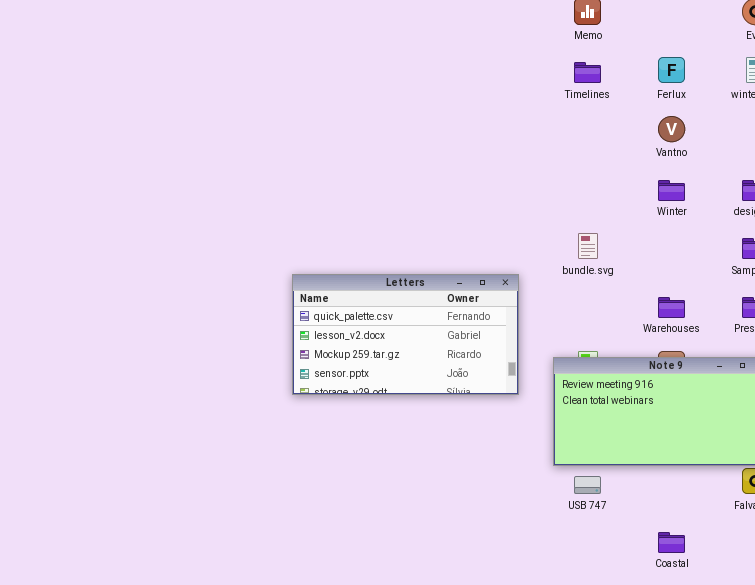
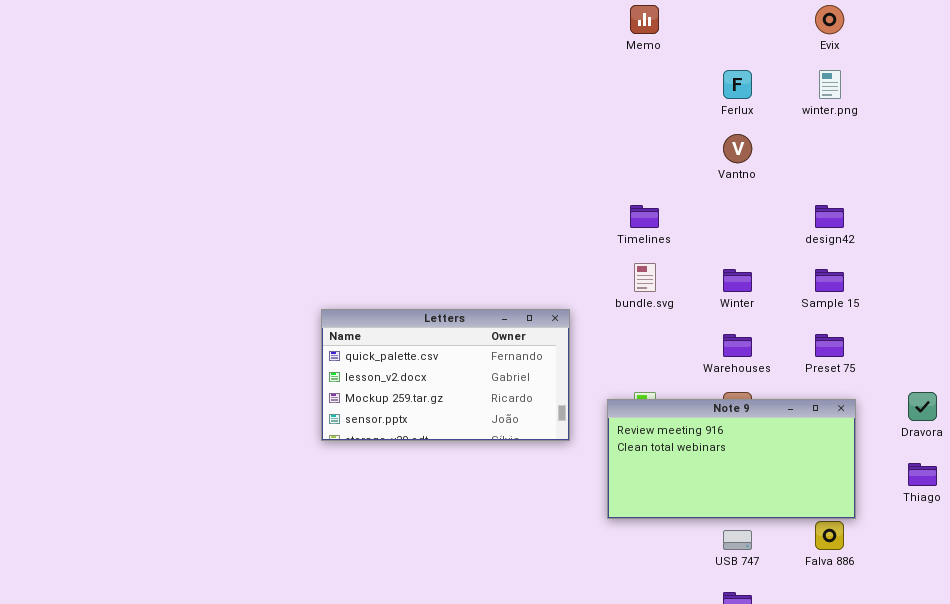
Timelines: [574,62,601,83] -> [630,205,659,228], moved
Winter: [658,180,685,201] -> [723,269,752,292], moved
USB 747: [574,476,601,494] -> [723,530,752,550], moved

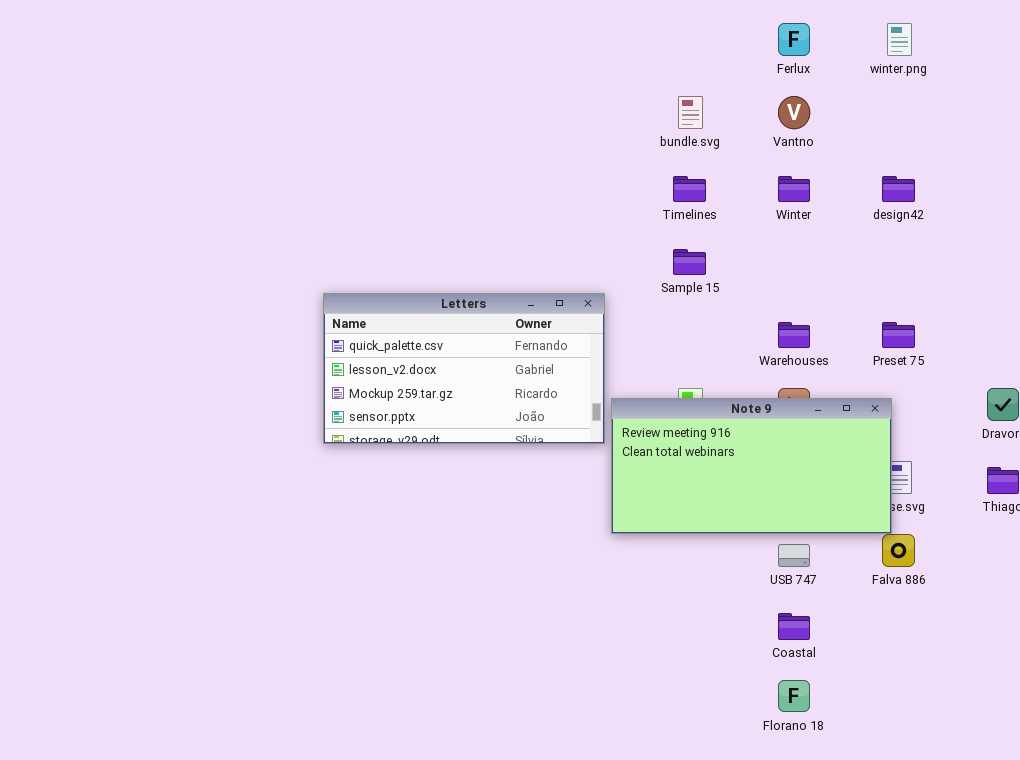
bundle.svg: [634,263,656,292] -> [678,96,703,129], moved
Winter: [723,269,752,292] -> [778,176,810,202], moved
Sample 15: [815,269,844,292] -> [673,249,706,275], moved
Note 9: [607,399,856,519] -> [611,398,892,534], moved

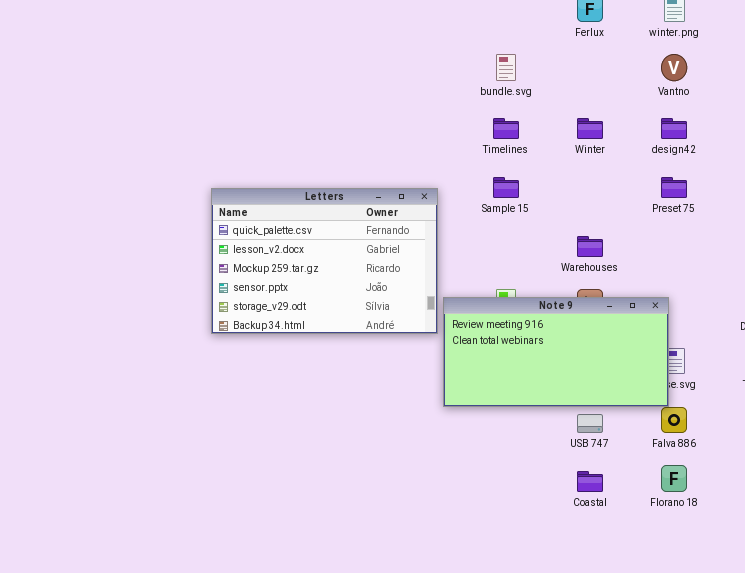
Vantno: [778,96,810,129] -> [661,54,687,81], moved
Letters: [323,293,605,444] -> [211,188,438,334], resized
Preset 75: [882,322,915,348] -> [661,177,687,198], moved
Florano 18: [778,680,810,712] -> [661,465,687,492], moved

